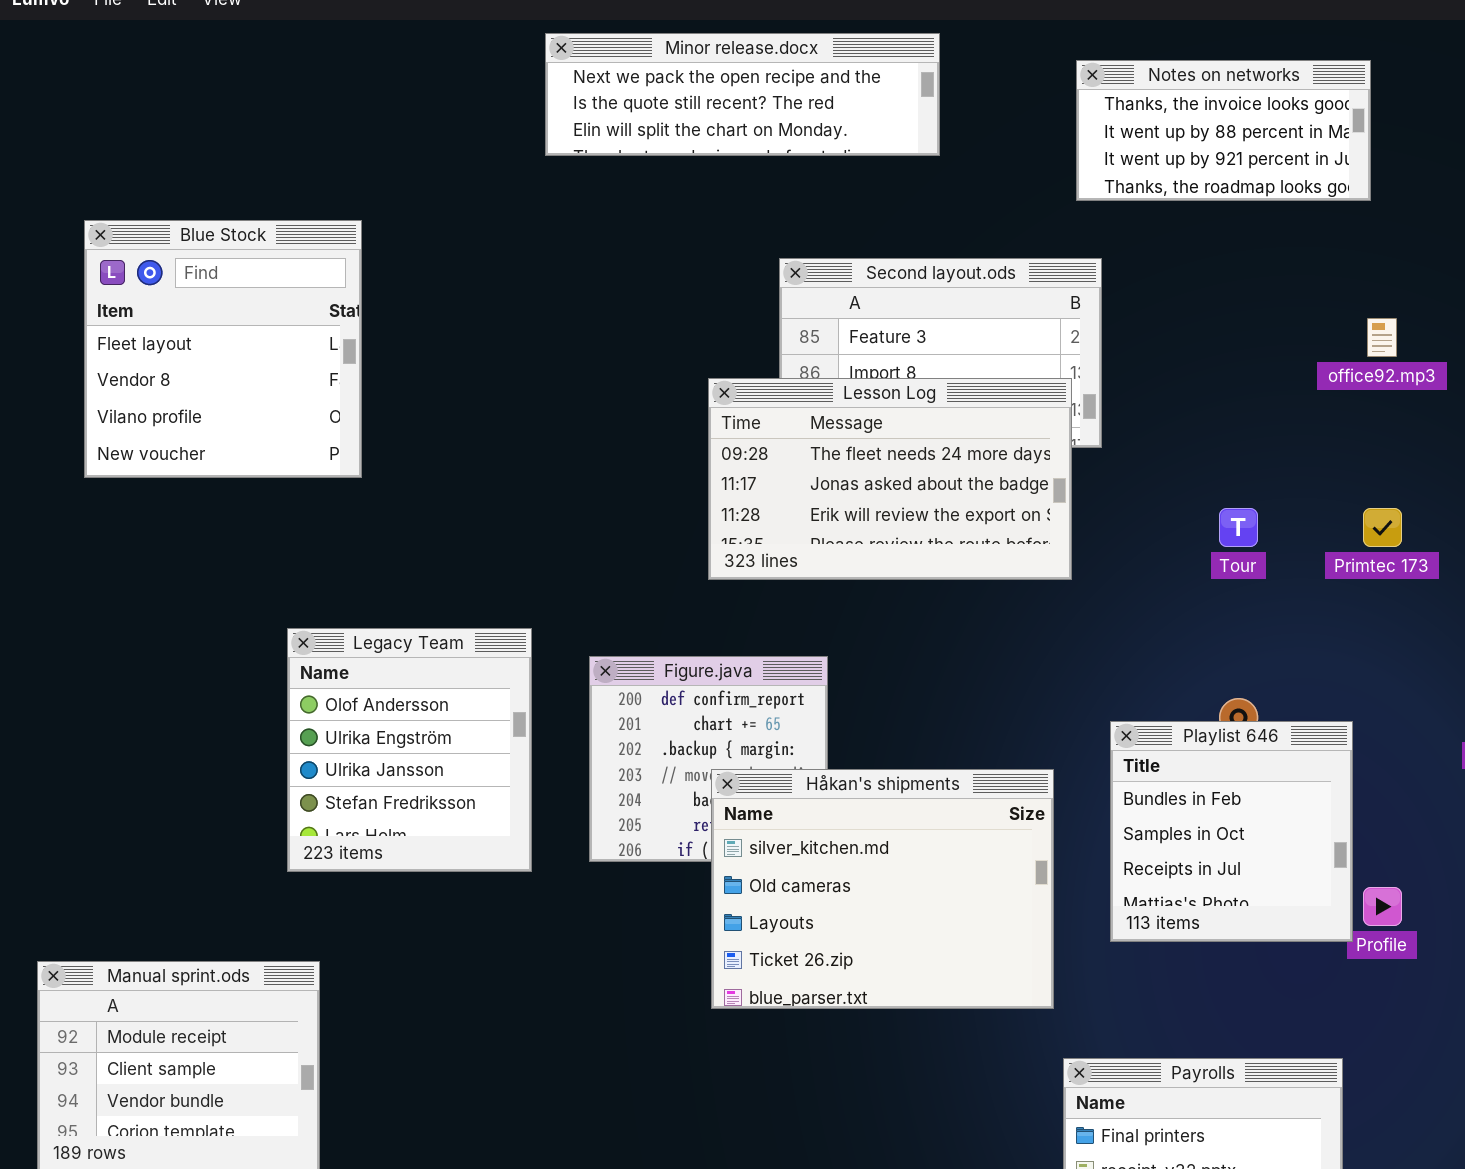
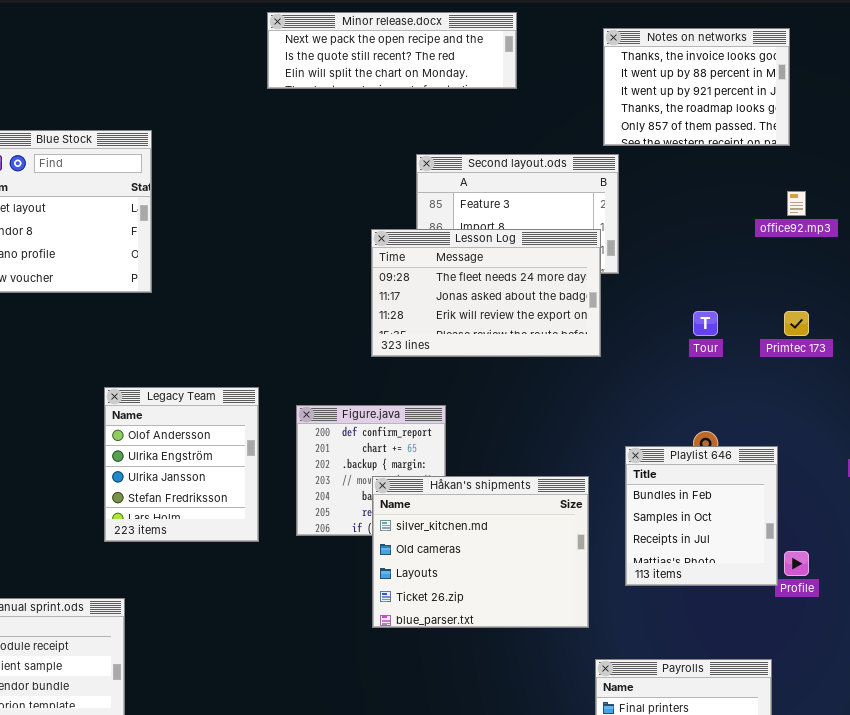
Notes on networks: [1076,60,1371,201] -> [603,28,790,146], resized

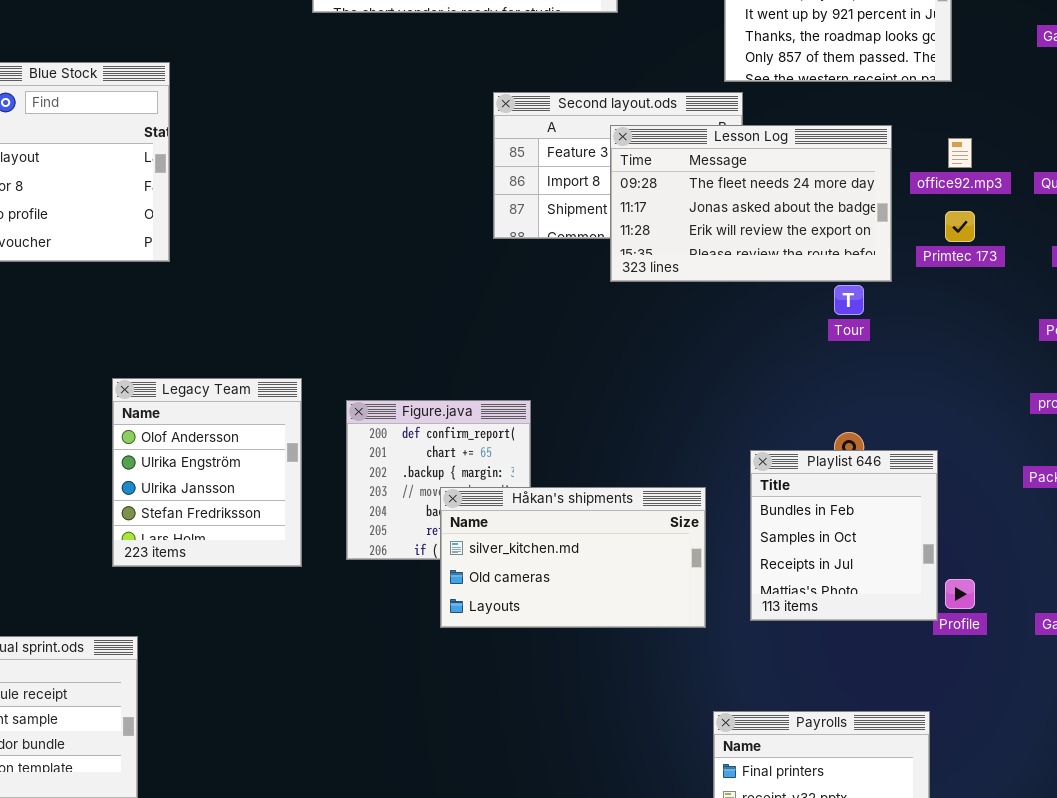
Lesson Log: [371,229,601,357] -> [610,125,892,282], moved
Primtec 173: [784,311,809,336] -> [945,211,975,242], moved
Håkan's shipments: [372,476,589,628] -> [440,487,706,628], resized

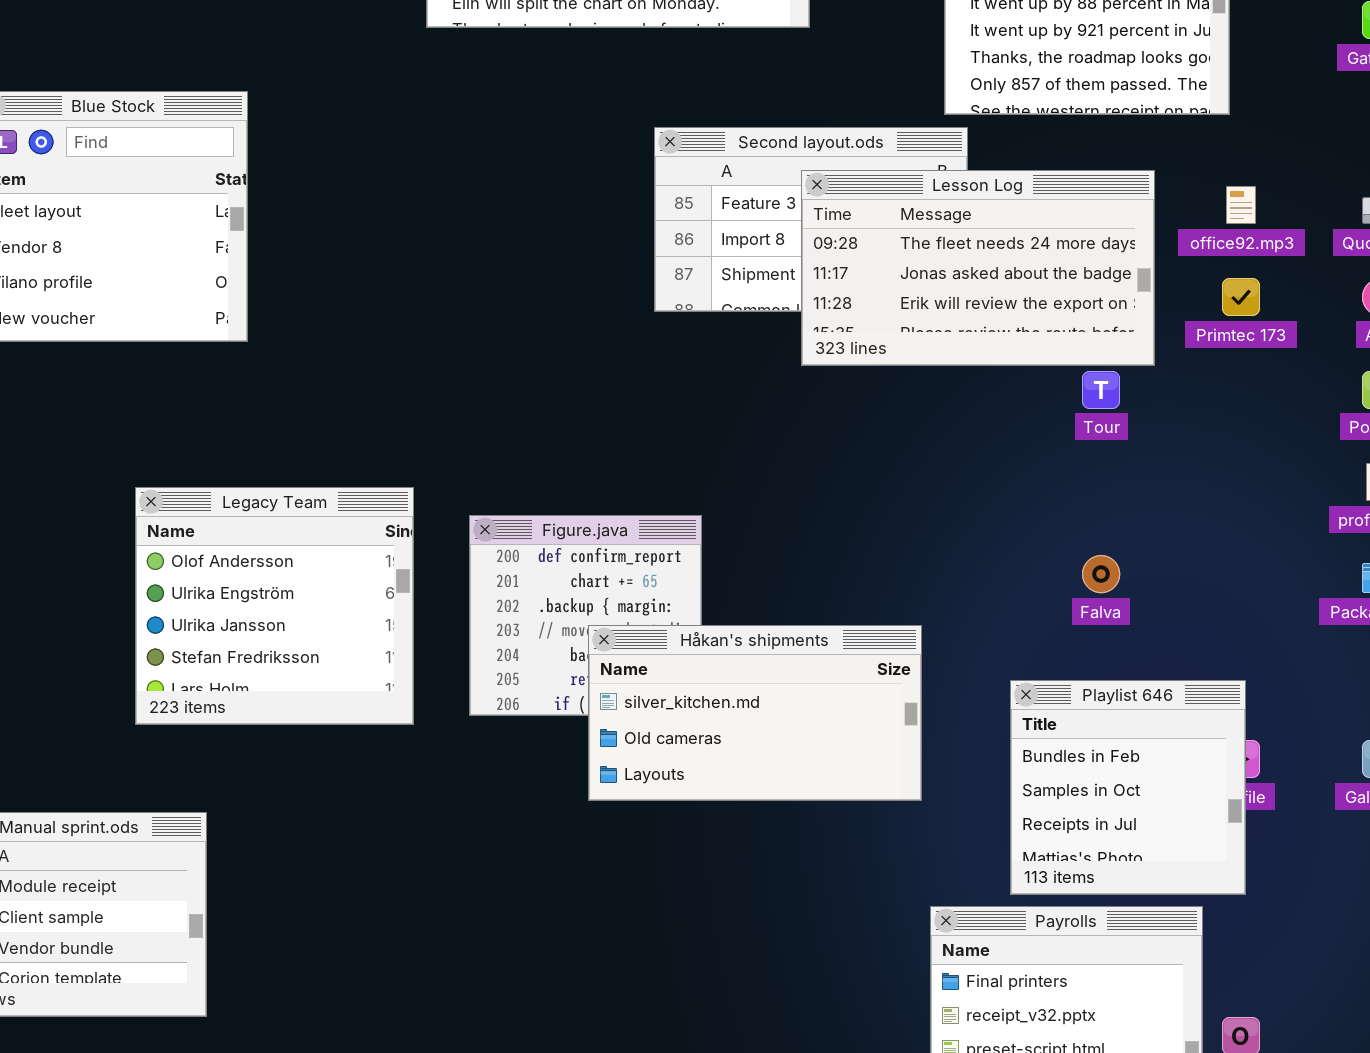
Legacy Team: [112,378,302,567] -> [135,487,414,725], resized
Playlist 646: [750,450,938,621] -> [1010,680,1246,895], moved

